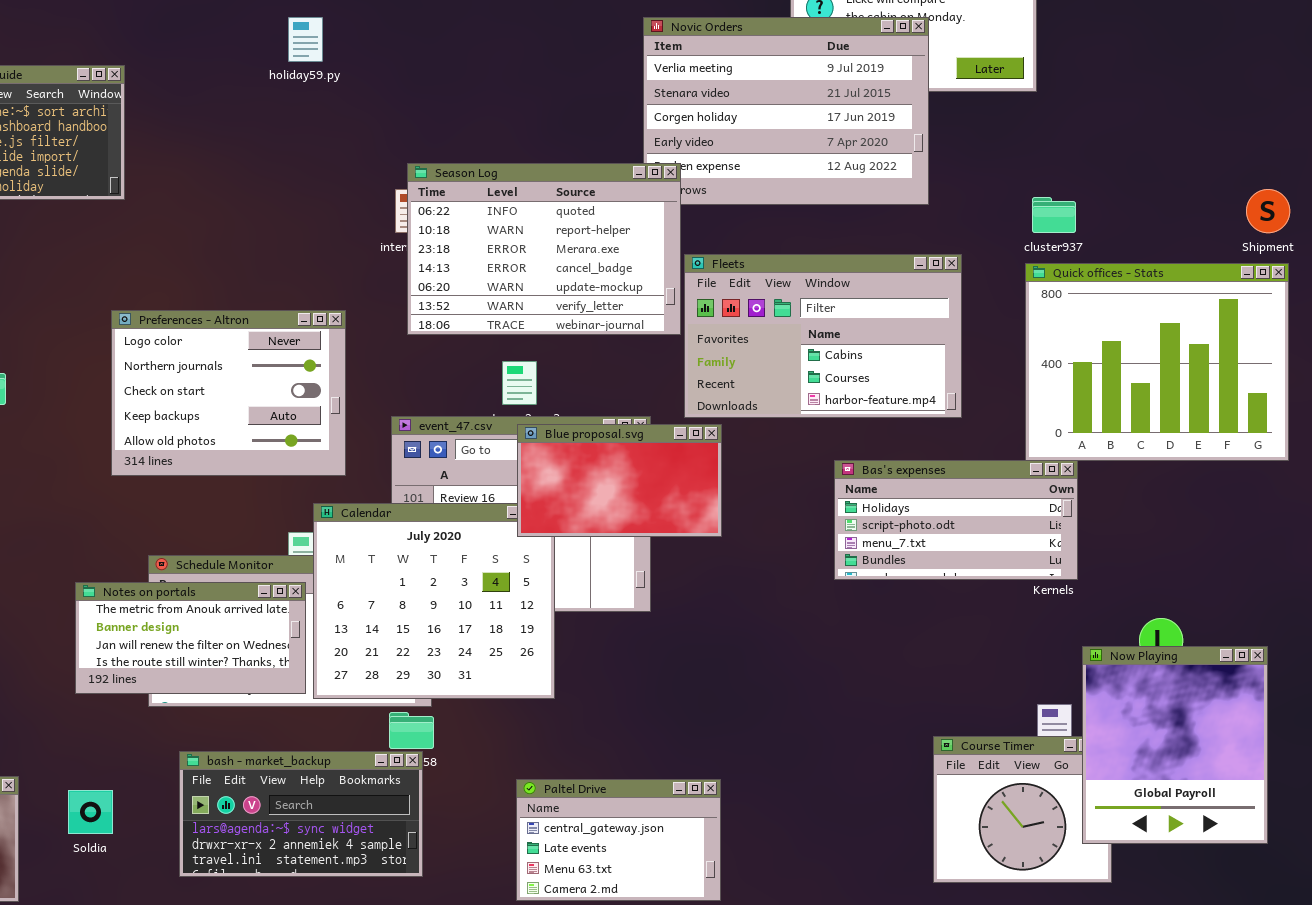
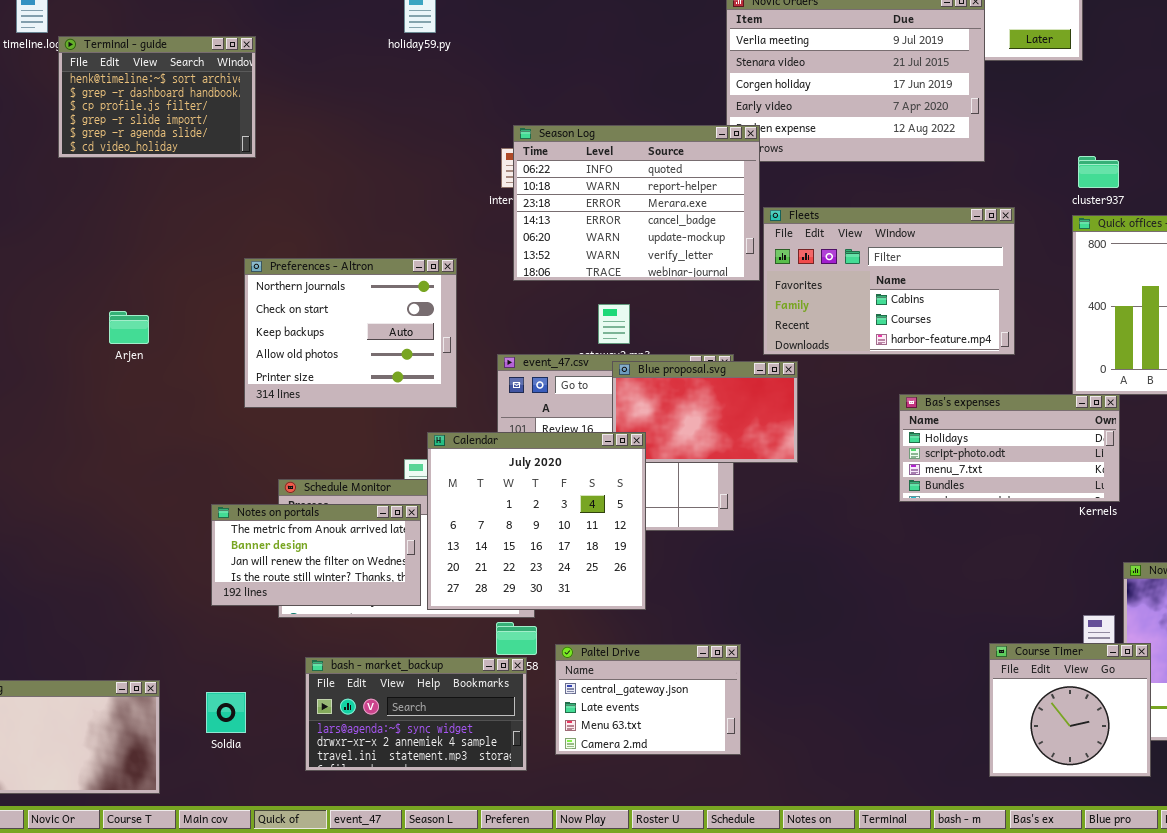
Preferences - Altron: [111,310,346,476] -> [244,258,457,408], scrolled down 1 row
Calendar: [313,503,555,699] -> [427,432,646,610], raised
Course Timer: [933,736,1112,883] -> [989,643,1151,777], raised
Paltel Drive: [516,779,721,901] -> [555,644,741,755], moved

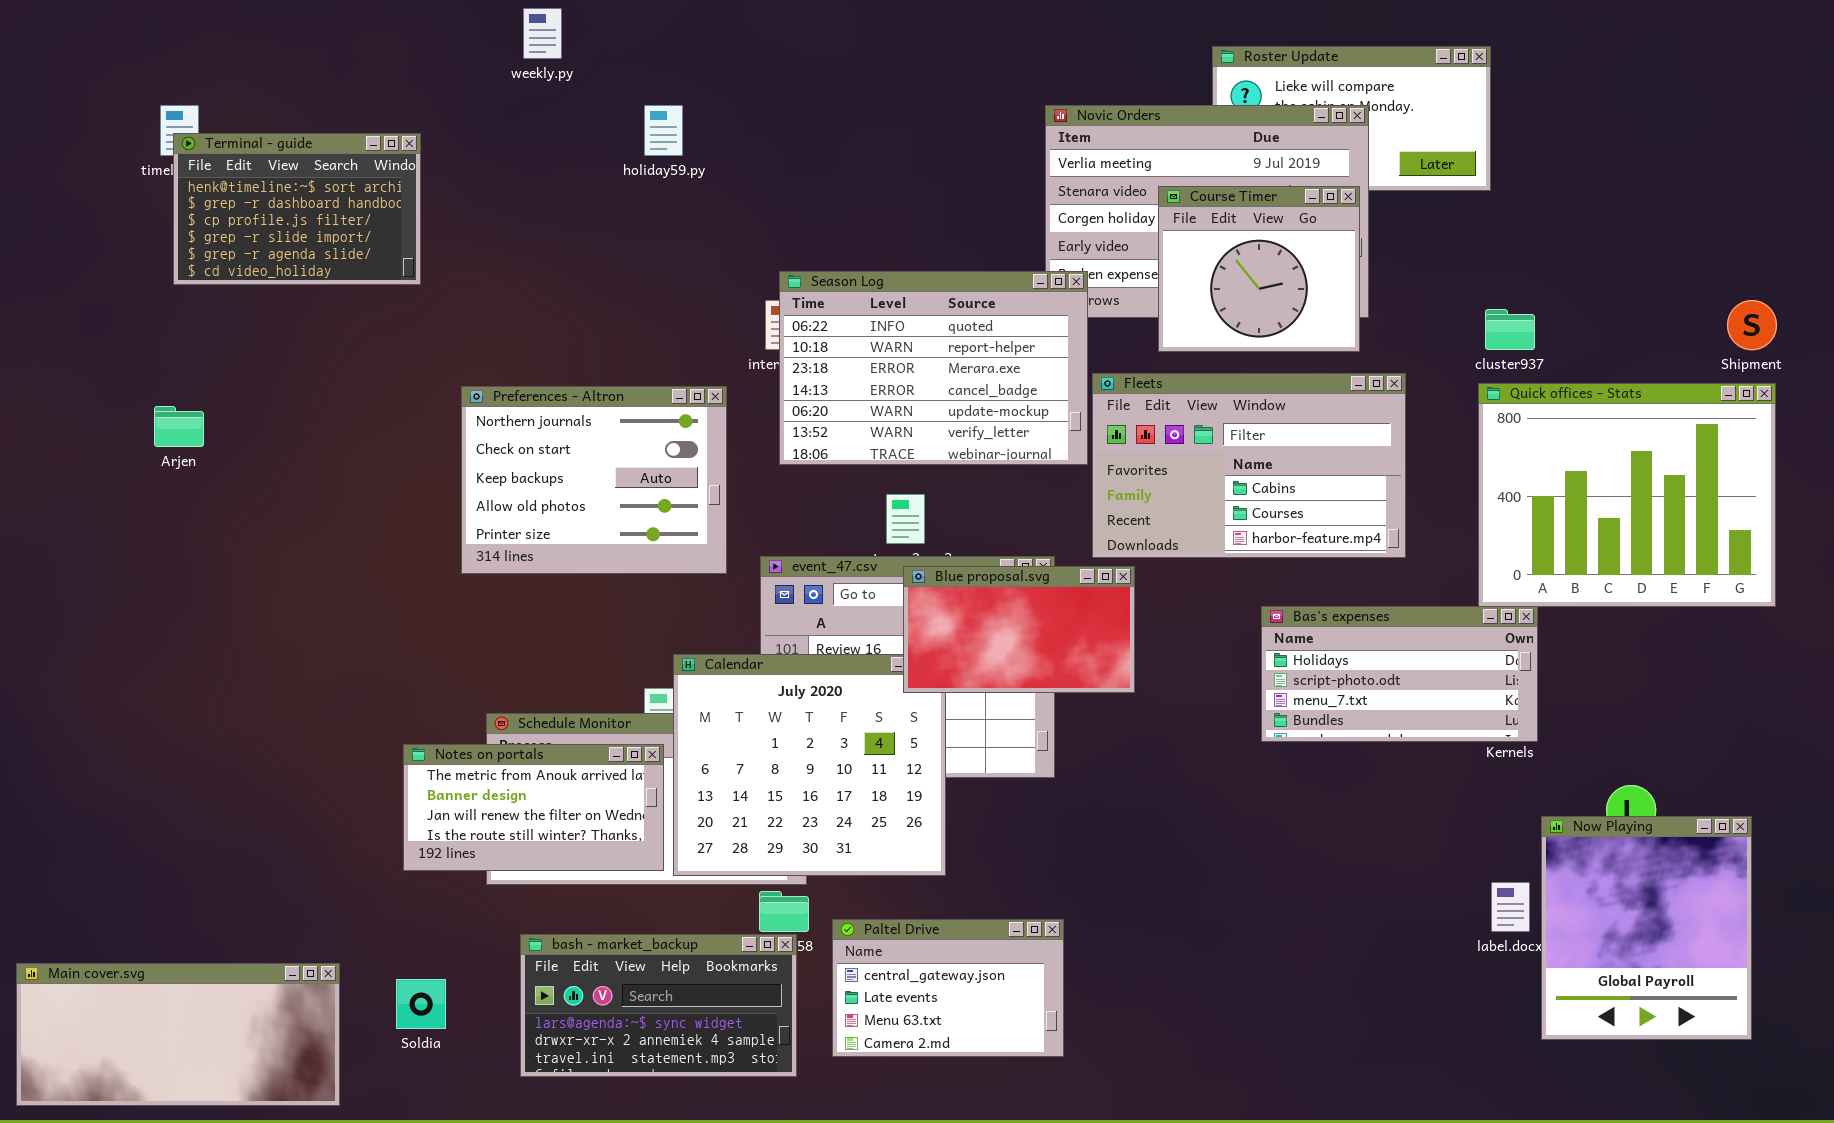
Terminal - guide: [58,36,256,158] -> [173,133,421,285], moved
Preferences - Altron: [244,258,457,408] -> [461,386,727,574], moved
Arjen: [109,311,149,344] -> [154,406,204,447], moved
Blue proposal.svg: [612,361,798,463] -> [903,566,1135,693], raised
Course Timer: [989,643,1151,777] -> [1158,186,1360,352], moved

